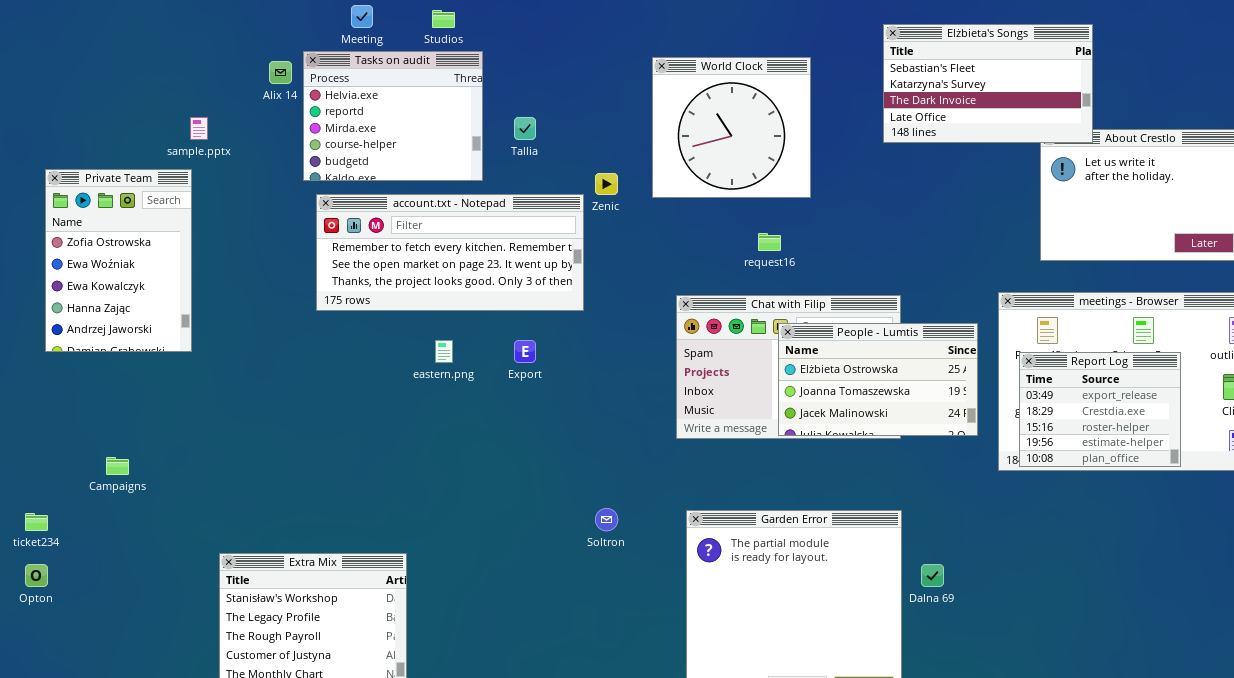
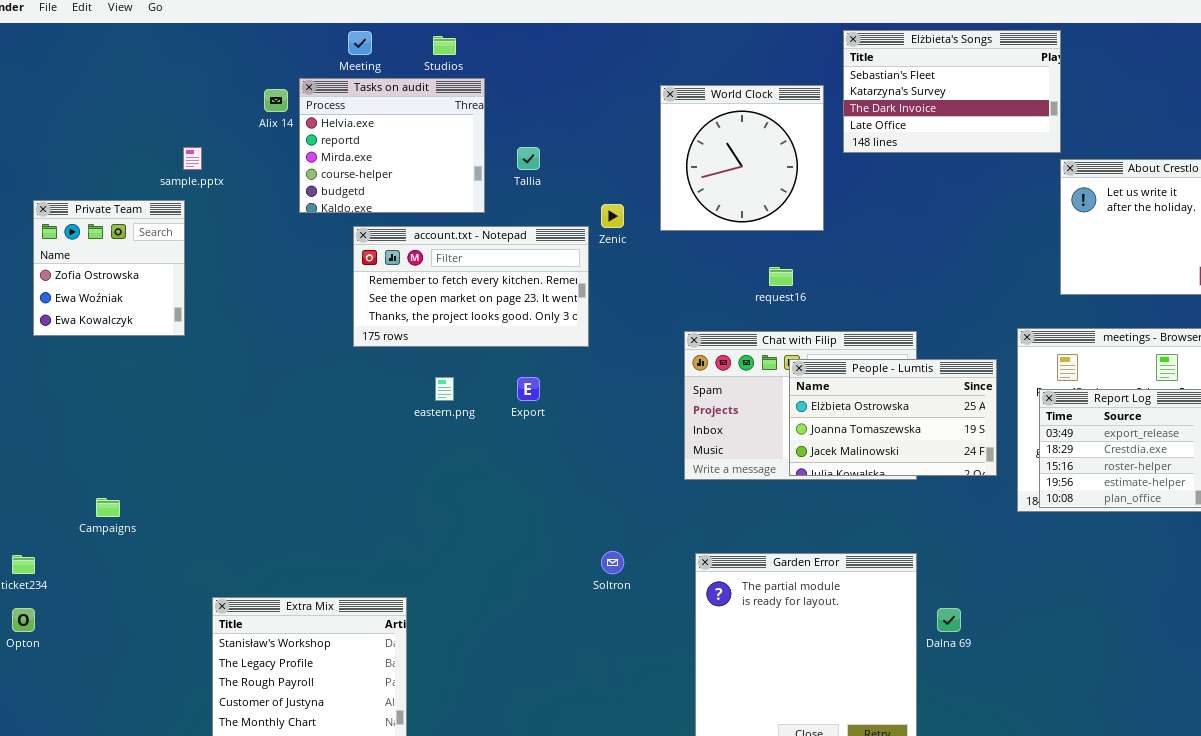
Elżbieta's Songs: [883,24,1093,143] -> [843,30,1061,153], moved
Private Team: [45,169,192,352] -> [33,200,185,336], resized
account.txt - Notepad: [316,194,584,311] -> [353,226,589,347], resized

